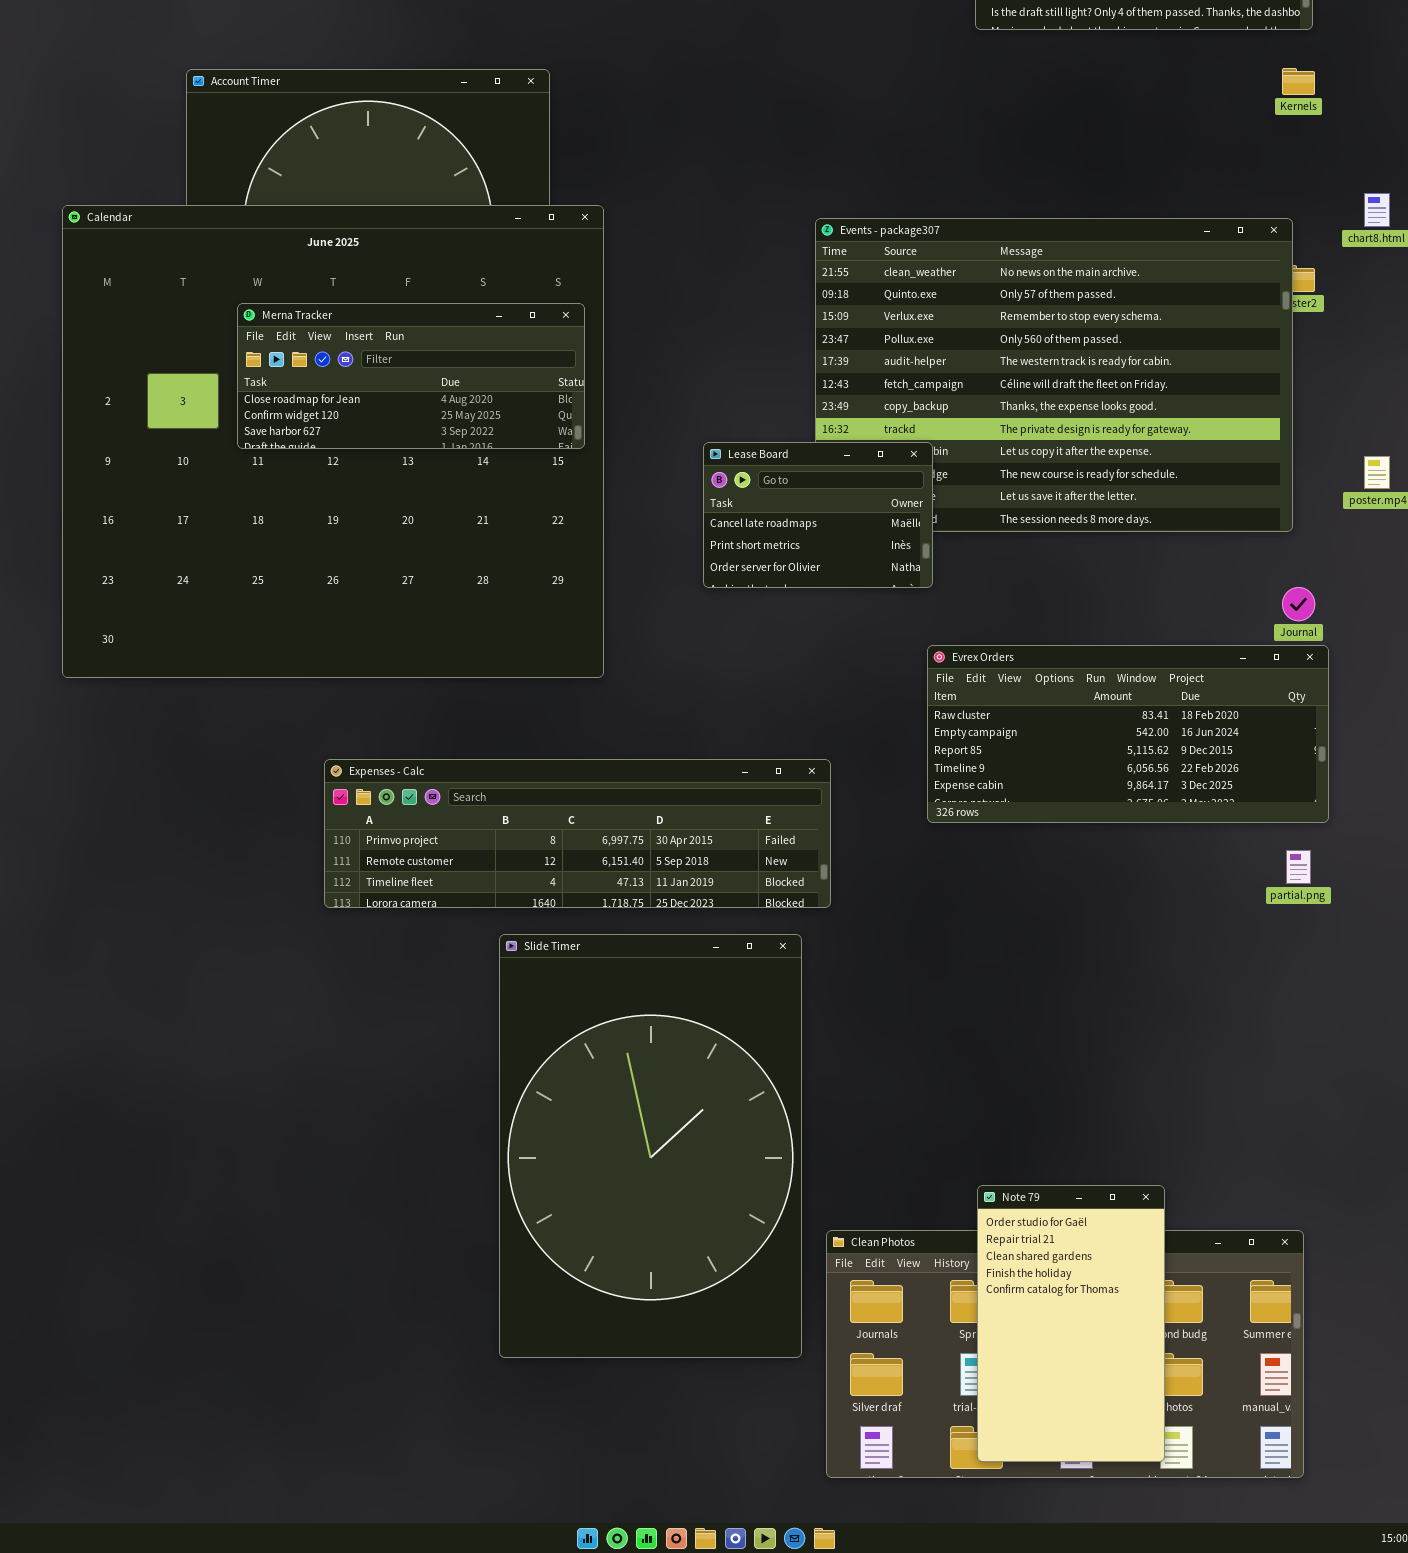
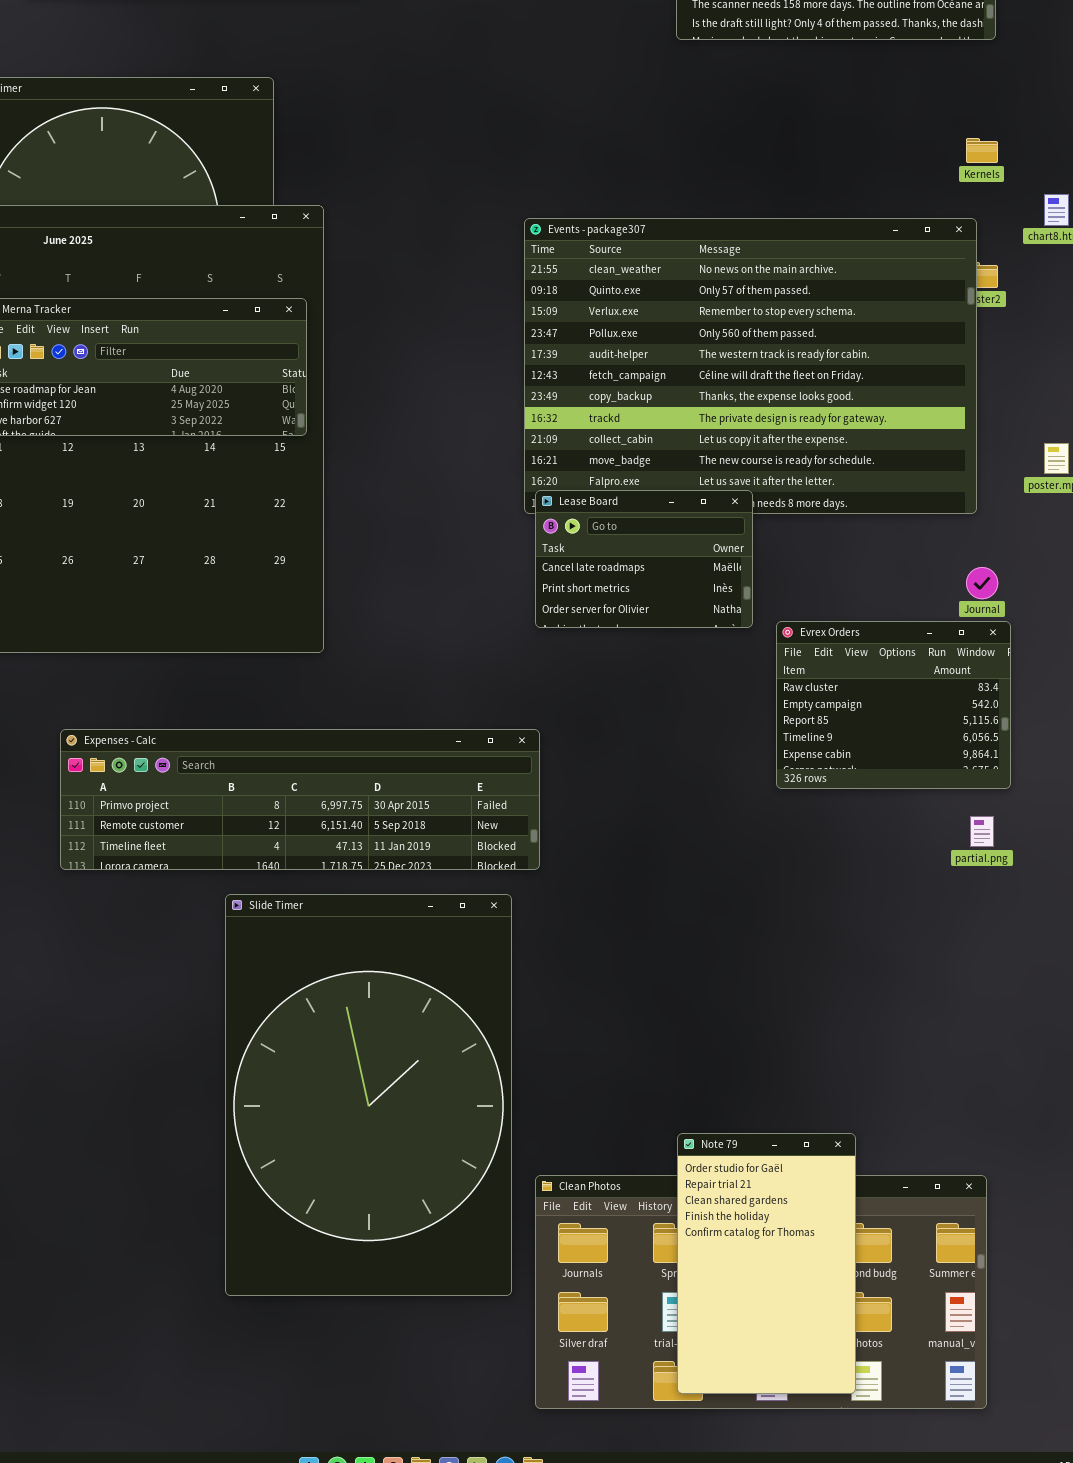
Kernels: [1282,68,1315,95] -> [966,138,998,163], moved
Lease Board: [703,442,933,588] -> [535,490,753,628], moved
Evrex Orders: [927,645,1329,823] -> [776,621,1011,789], resized

